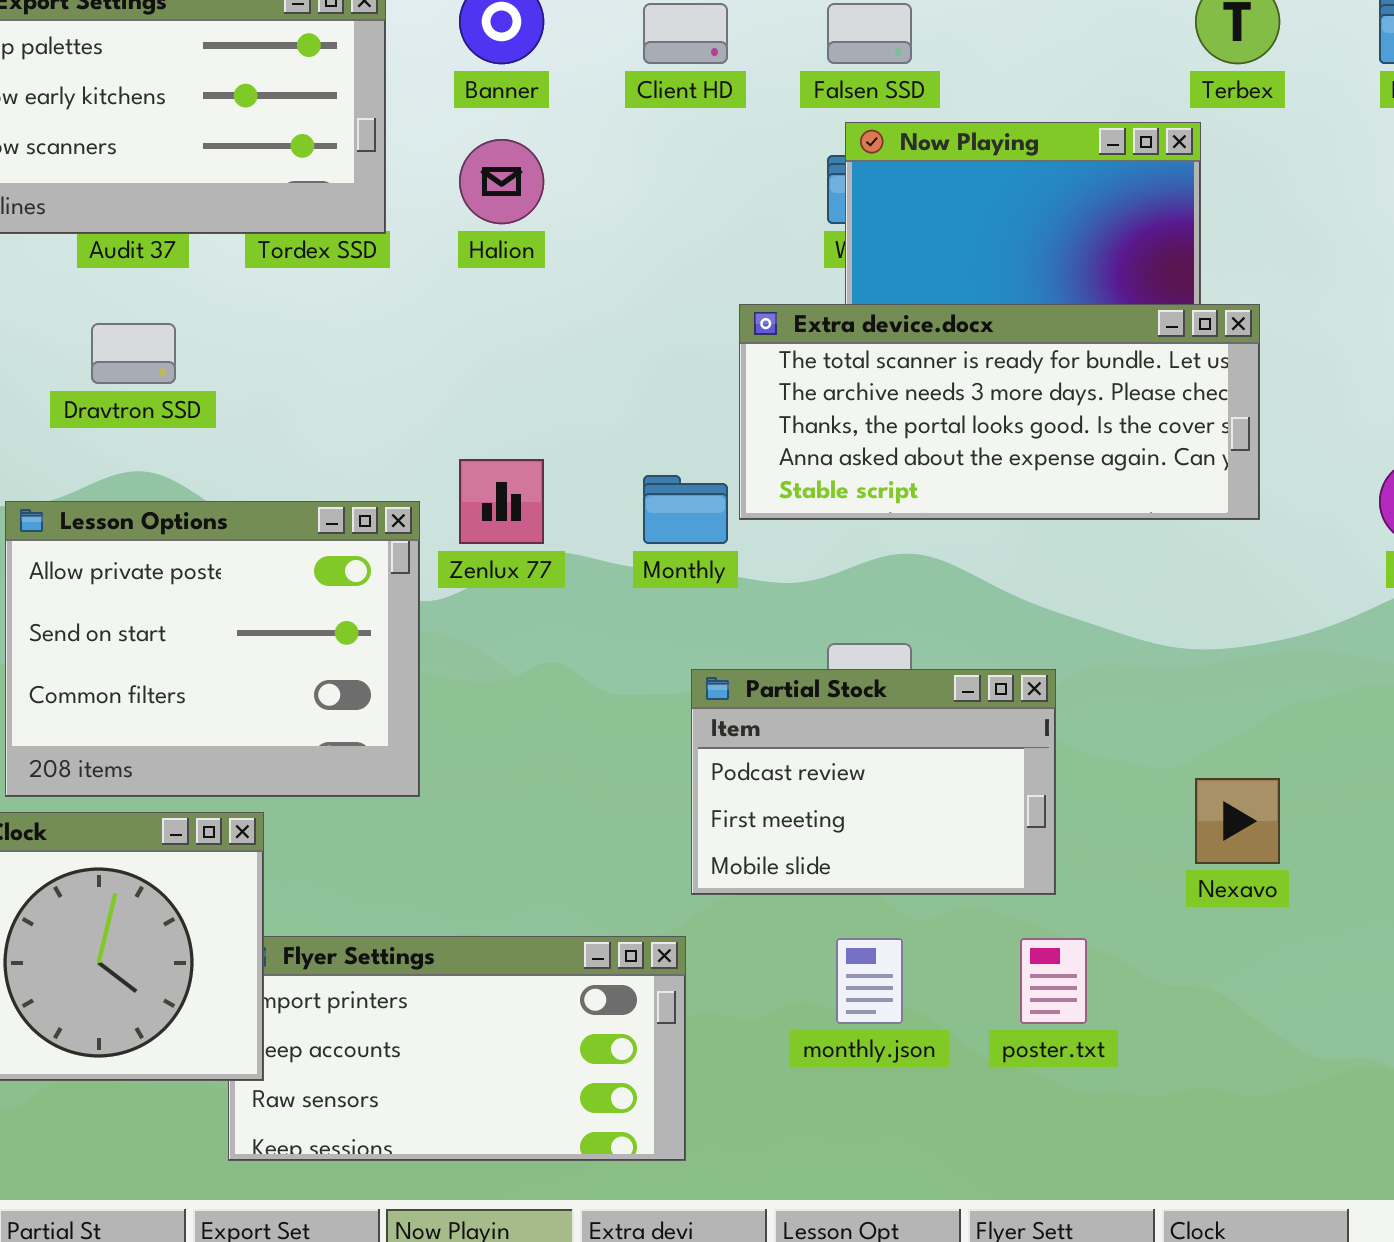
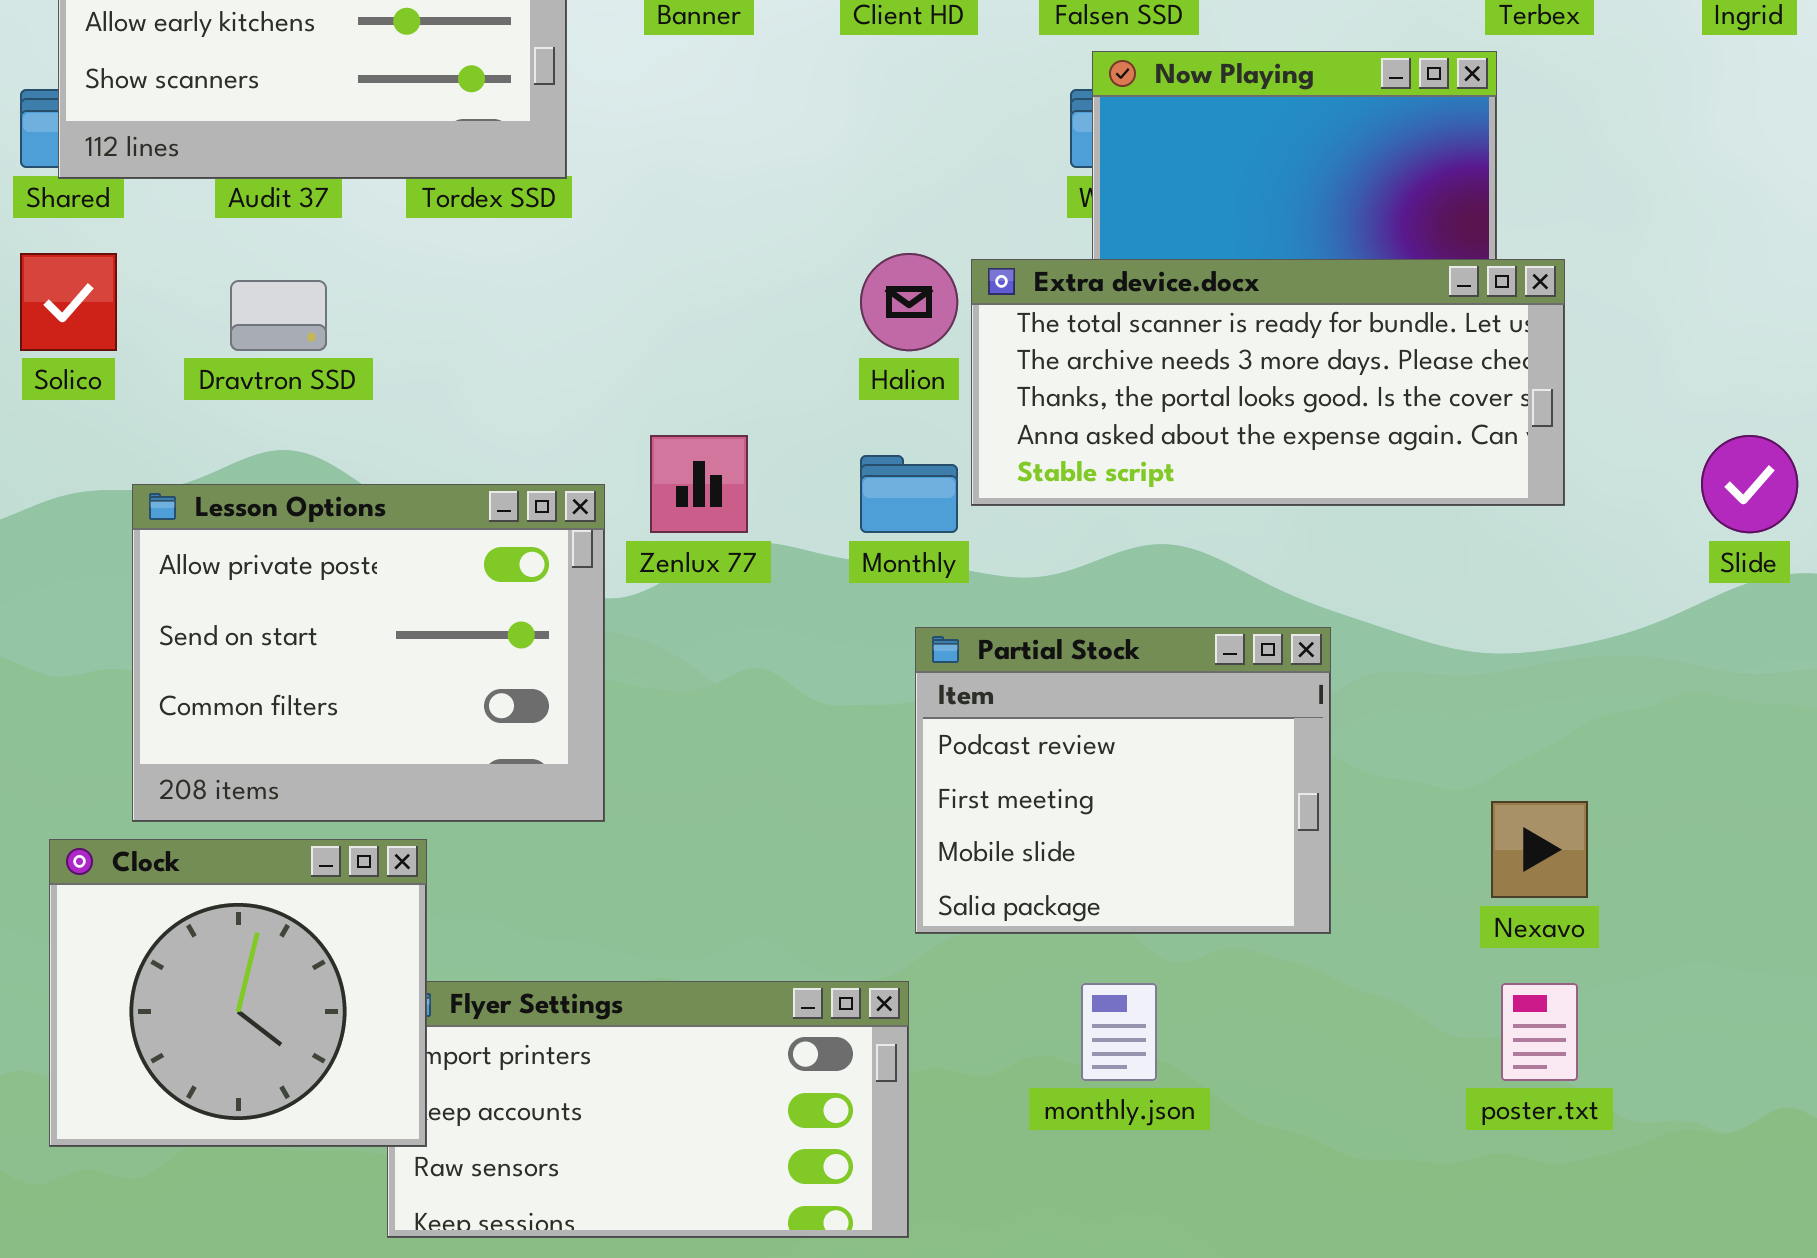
Halion: [459,139,544,224] -> [860,253,958,351], moved
Partial Stock: [691,669,1056,895] -> [915,627,1331,934], resized
poster.txt: [1020,938,1087,1024] -> [1501,983,1578,1081], moved

